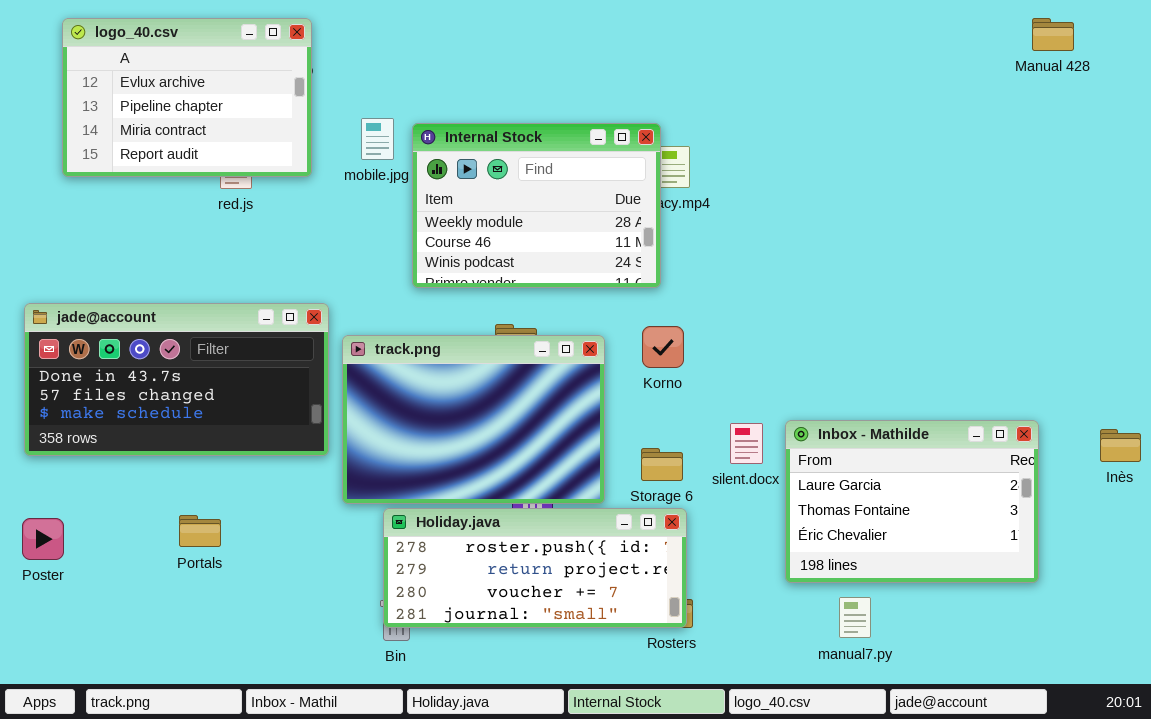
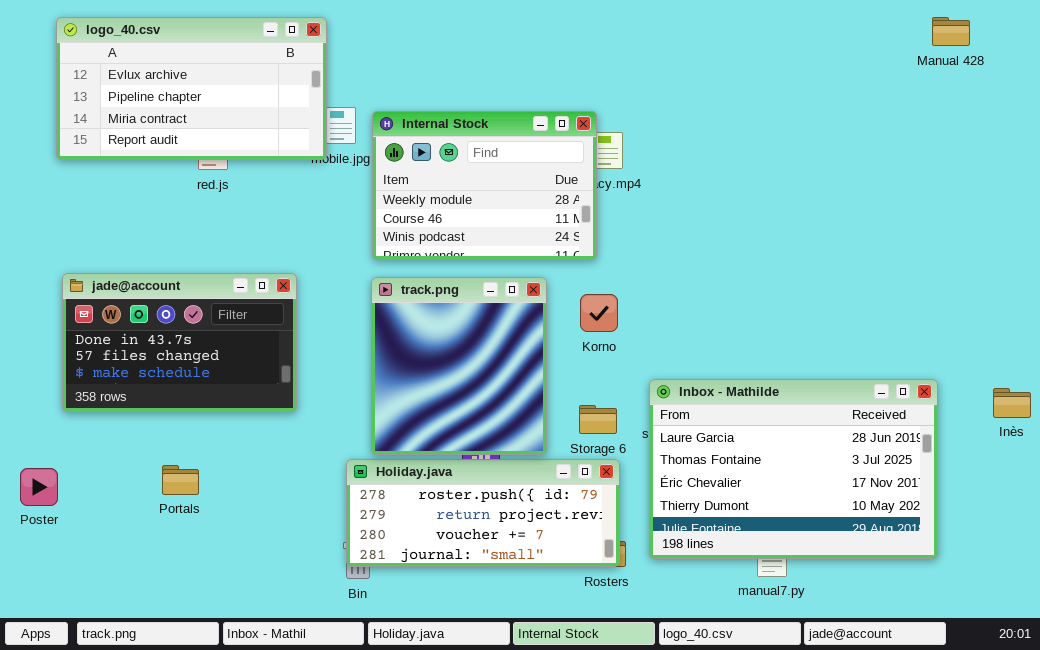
logo_40.csv: [62,18,312,177] -> [56,17,327,160], resized
jade@account: [24,303,329,456] -> [62,273,297,412], resized
track.png: [342,335,605,504] -> [371,277,547,455], resized
Inbox - Mathilde: [785,420,1039,583] -> [649,379,938,559], resized

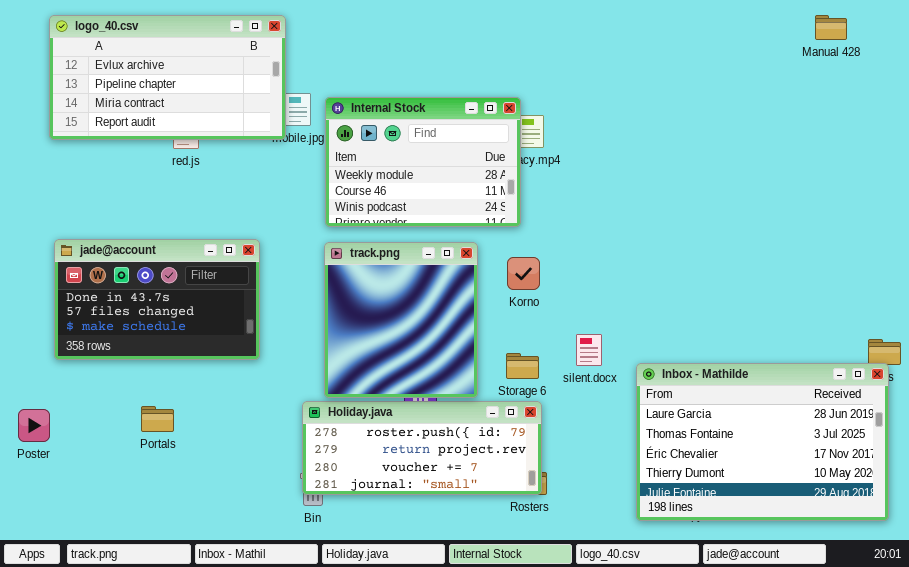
Inbox - Mathilde: [649,379,938,559] -> [636,363,889,521], moved

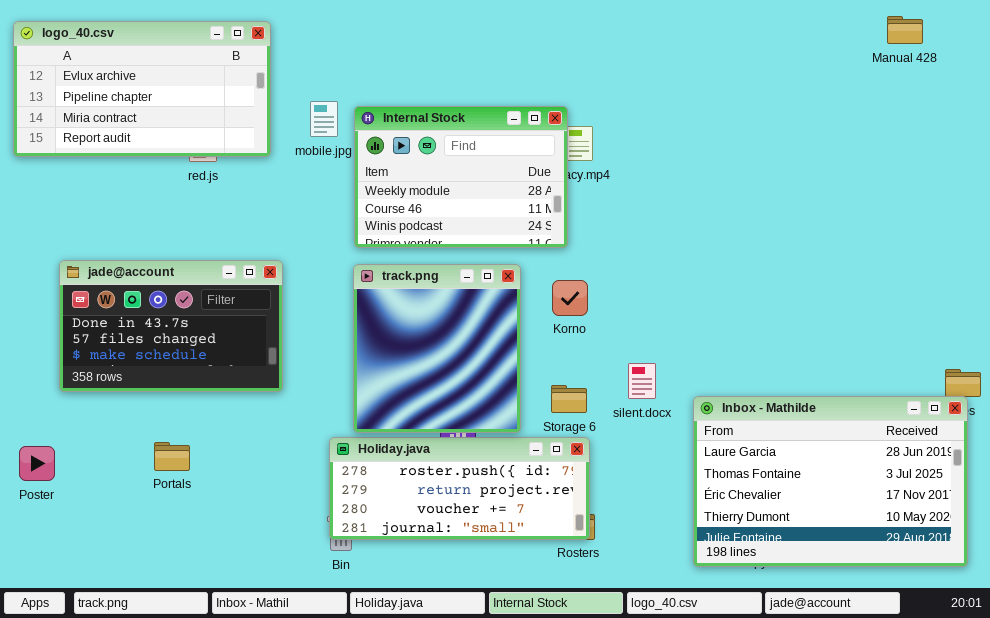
logo_40.csv: [49,15,286,140] -> [13,21,271,157], moved

